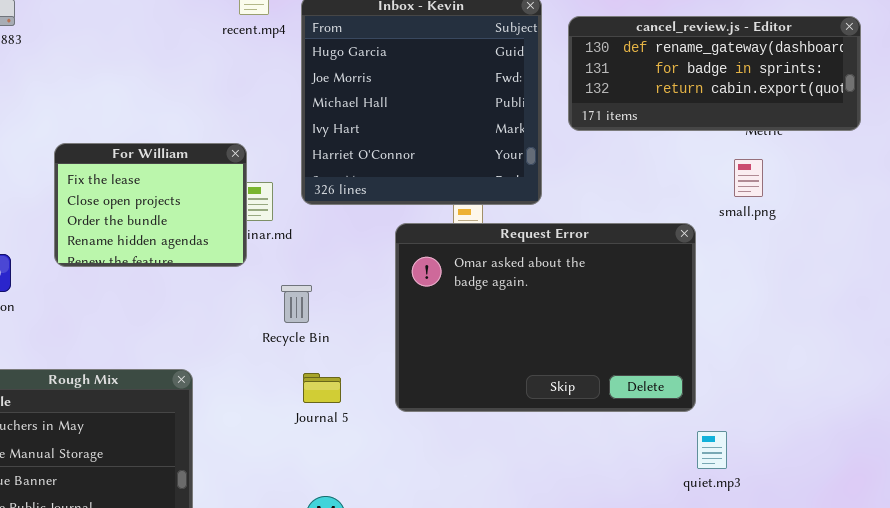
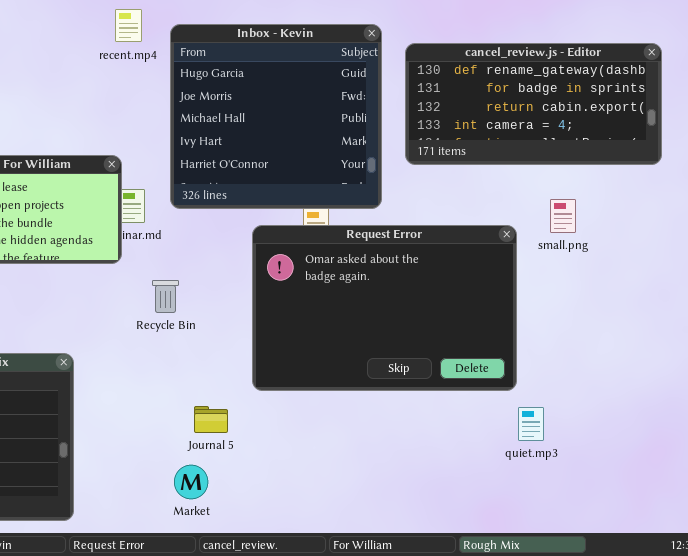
cancel_review.js - Editor: [568,16,861,131] -> [405,43,662,165], resized
small.png: [734,159,763,197] -> [550,199,576,233], moved
Journal 5: [303,373,341,403] -> [194,406,228,433], moved

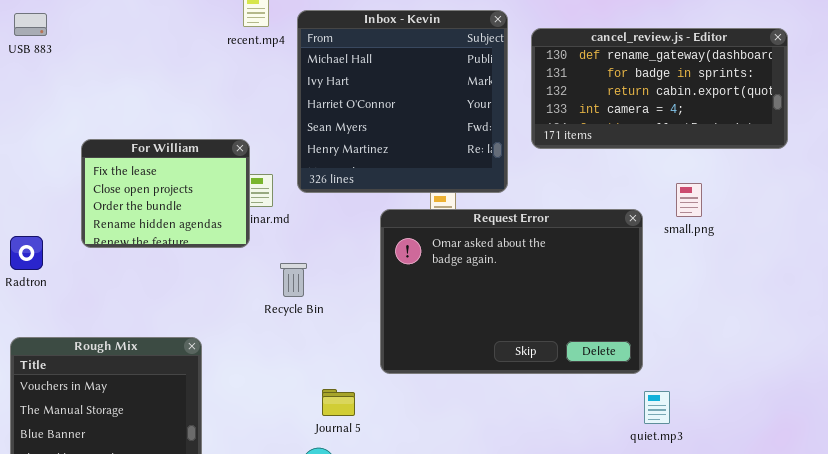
Inbox - Kevin: [170,24,382,209] -> [297,10,508,193], scrolled down 2 rows

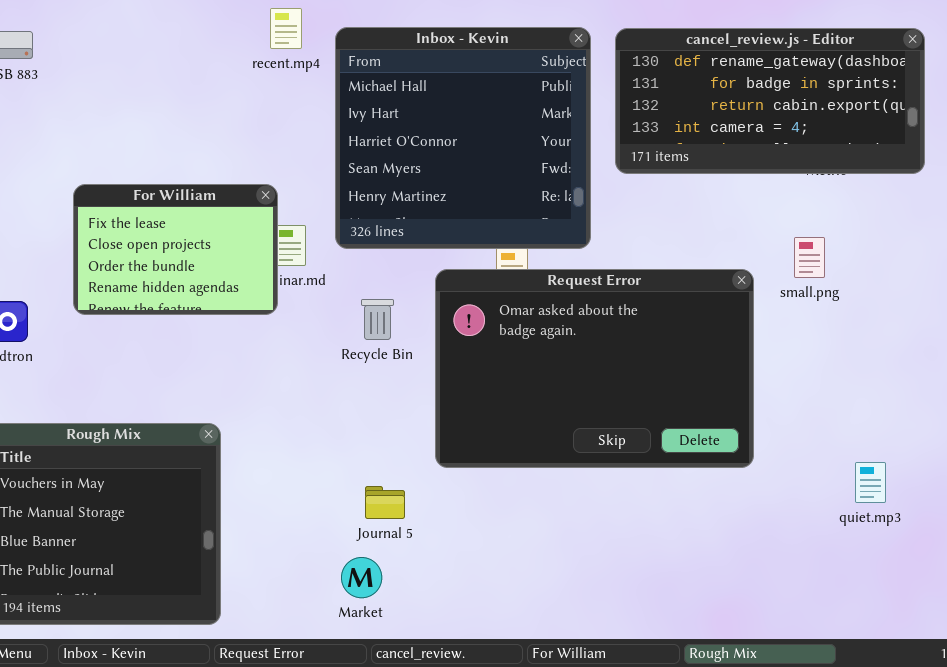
cancel_review.js - Editor: [531,28,788,149] -> [615,28,925,174], moved
Recycle Bin: [280,263,307,297] -> [361,299,394,340], moved
quiet.mp3: [644,391,670,424] -> [855,462,886,503], moved

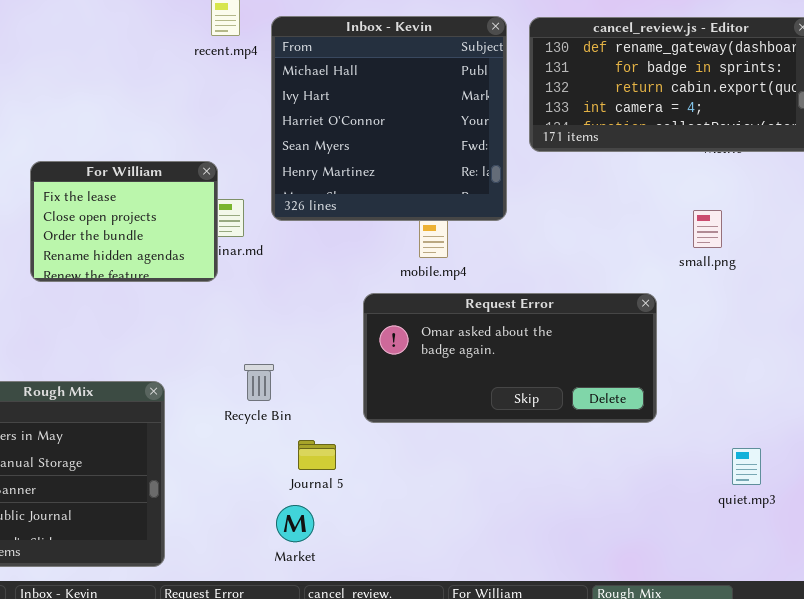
Request Error: [435,269,754,468] -> [363,293,657,423], resized
Recycle Bin: [361,299,394,340] -> [244,364,274,401], moved
quiet.mp3: [855,462,886,503] -> [732,448,761,485], moved

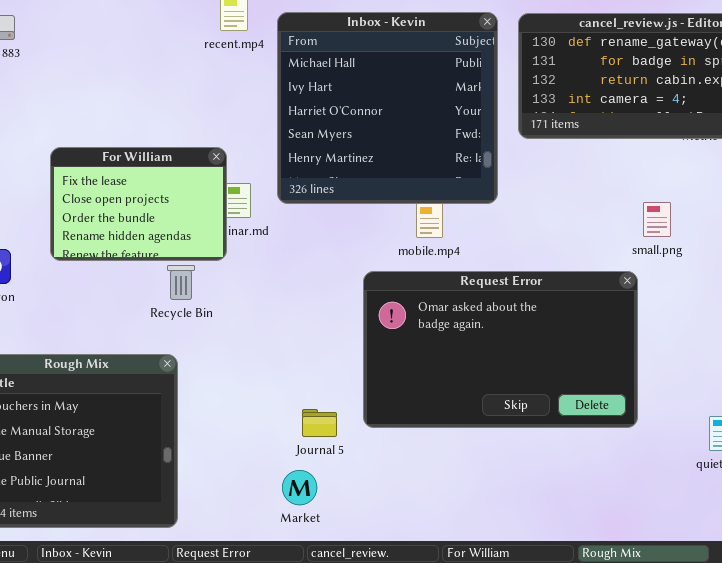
small.png: [693,210,722,248] -> [643,202,671,237], moved
Request Error: [363,293,657,423] -> [363,271,638,428], resized
Recycle Bin: [244,364,274,401] -> [167,265,195,300], moved

